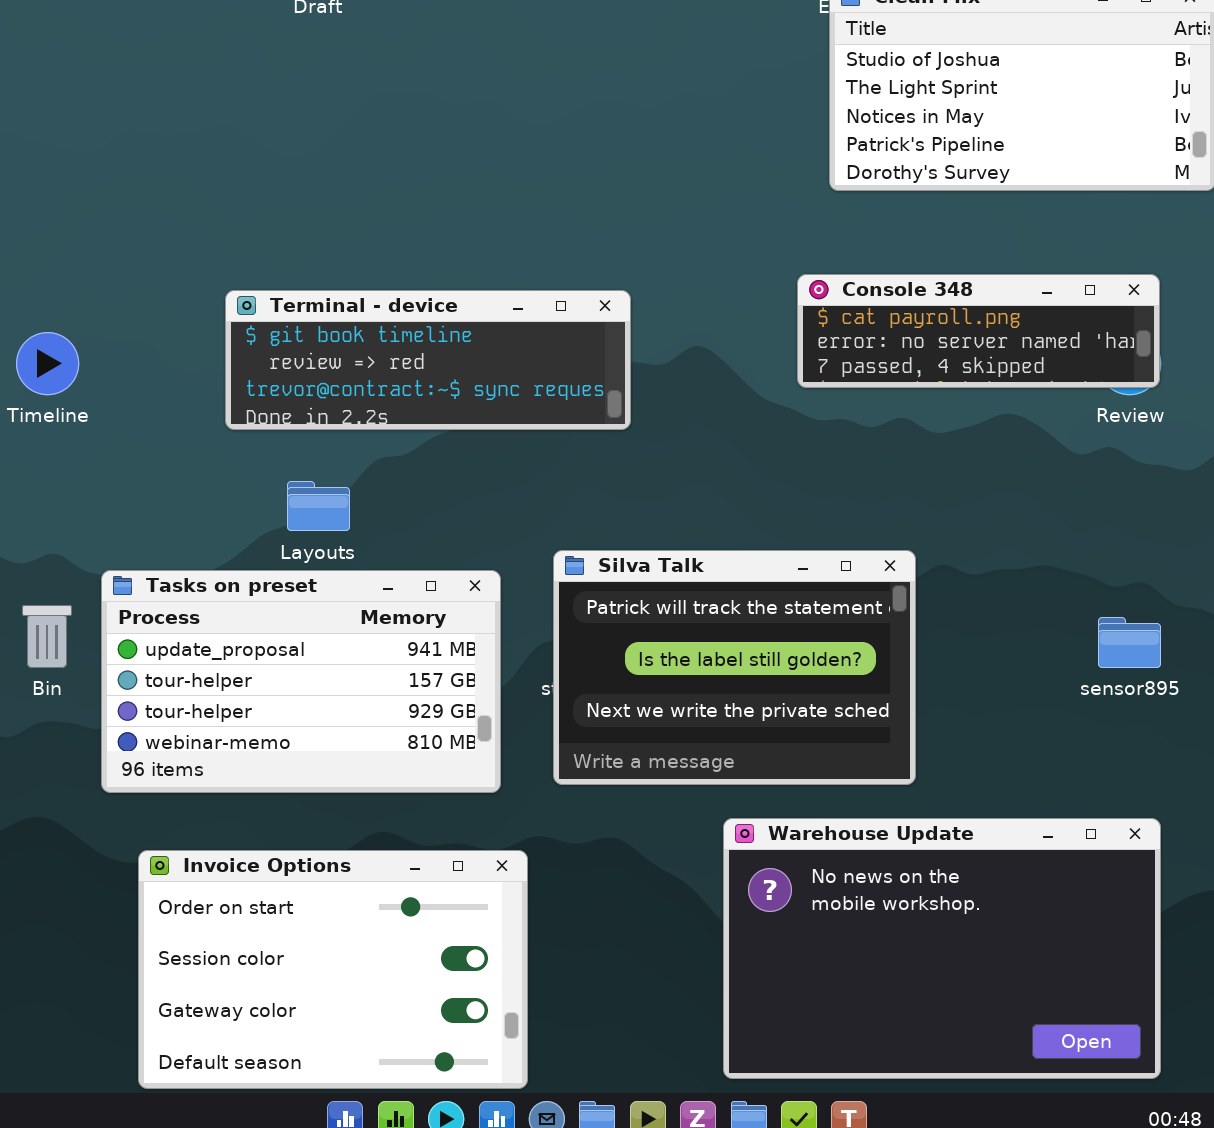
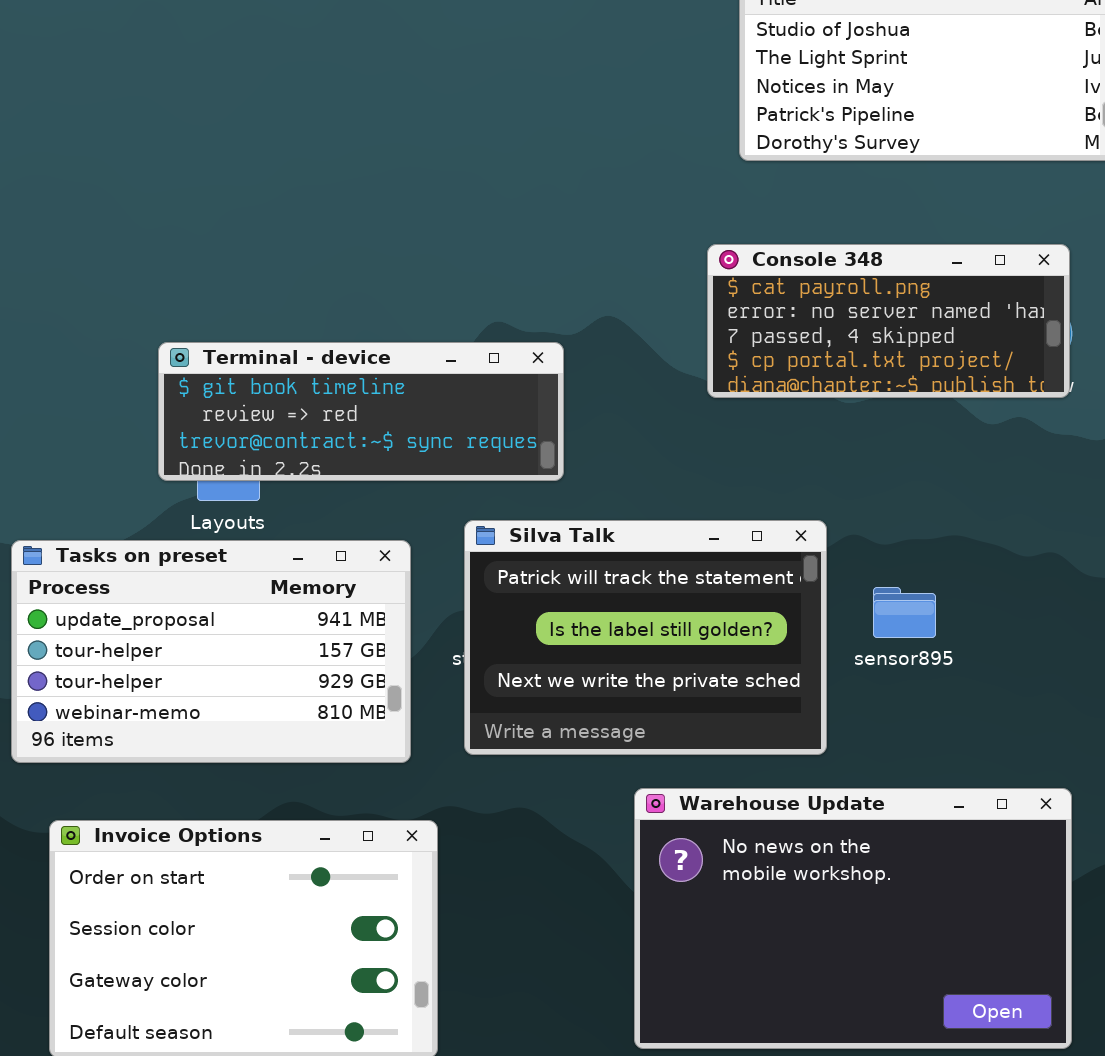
Console 348: [797,274,1160,388] -> [707,244,1070,398], resized
Terminal - device: [225,290,631,430] -> [158,342,564,481], moved
sensor895: [1098,617,1161,668] -> [873,587,936,638], moved

